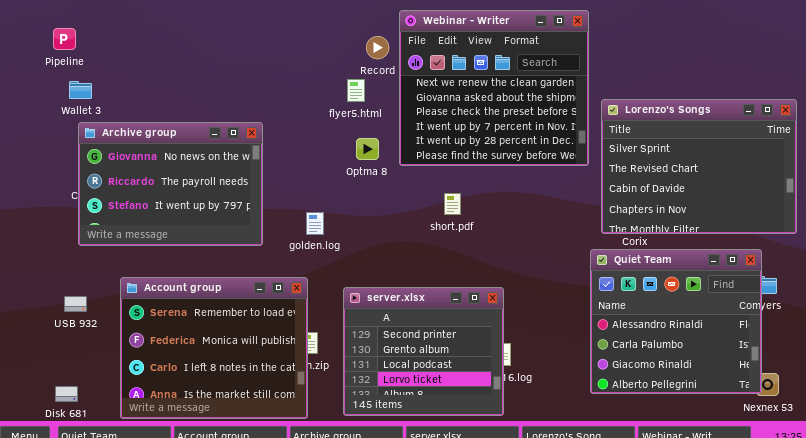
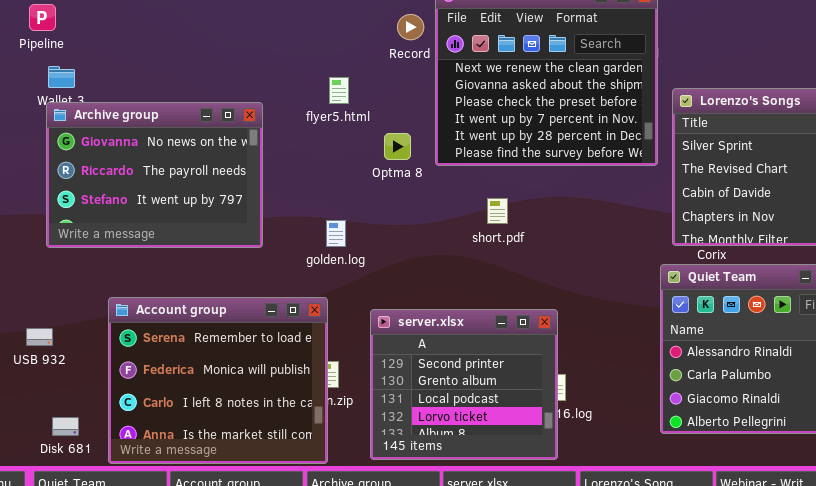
flyer5.html: [347,79,365,102] -> [329,77,349,104], moved
Archive group: [78,122,263,246] -> [46,102,263,248], moved
USB 932: [64,296,87,312] -> [26,328,53,346], moved
Disk 681: [55,386,78,402] -> [52,417,79,436], moved

